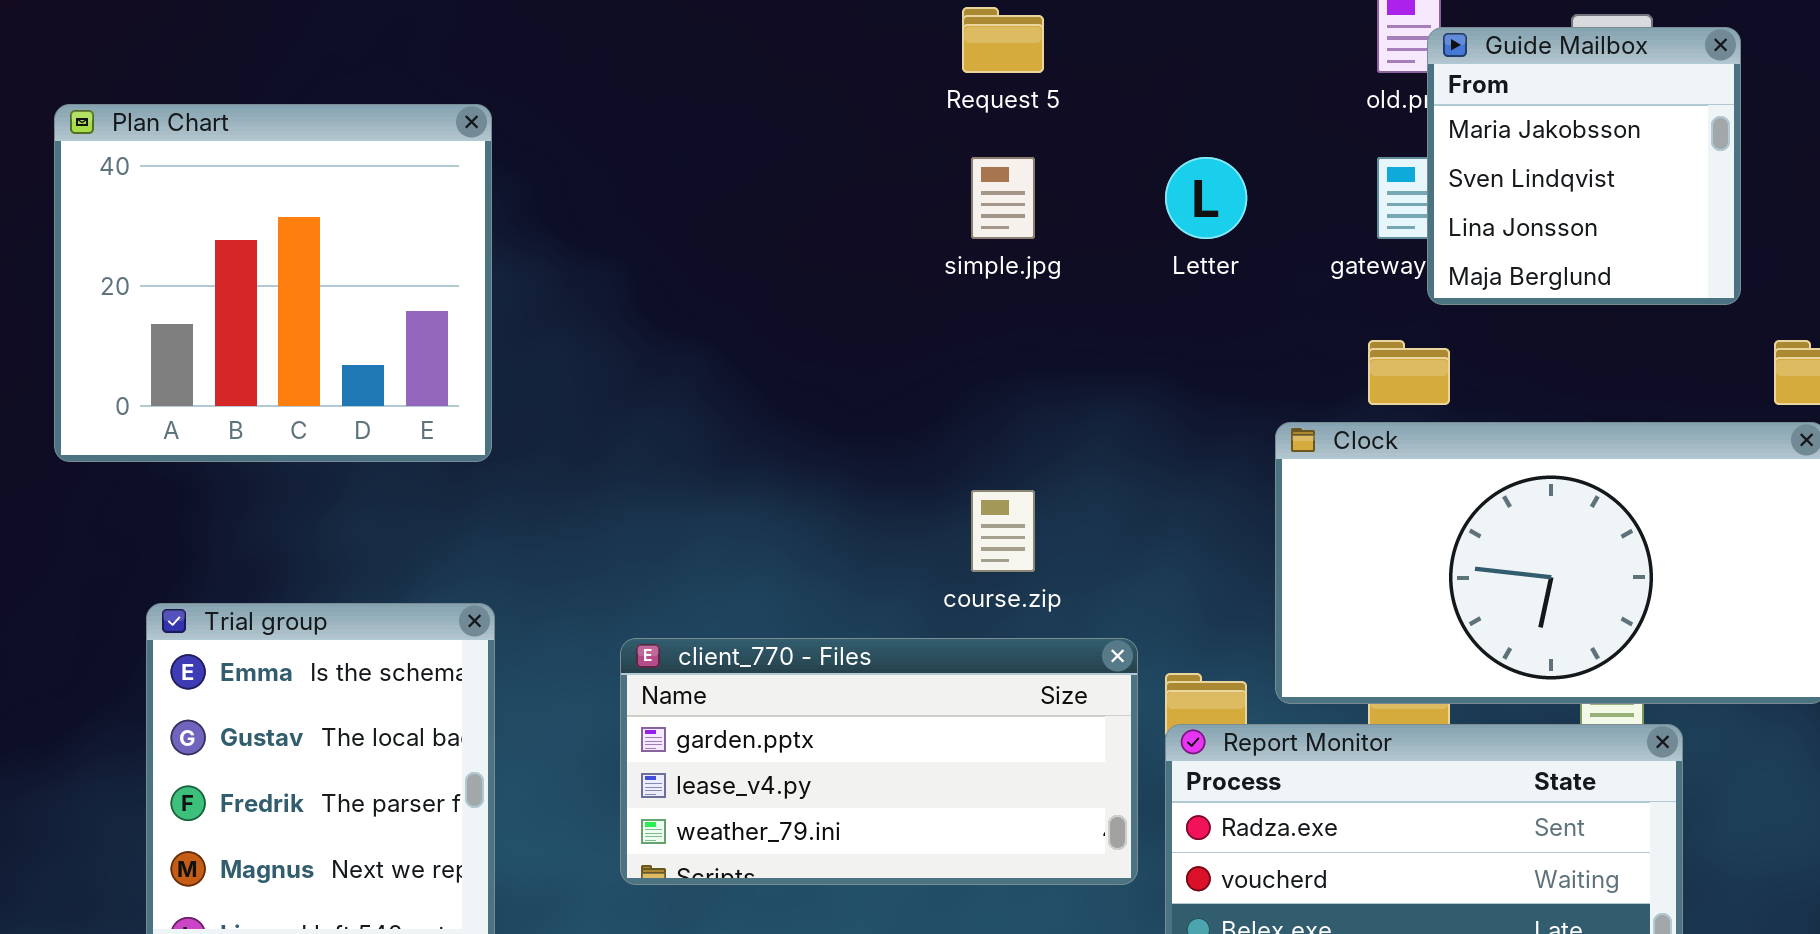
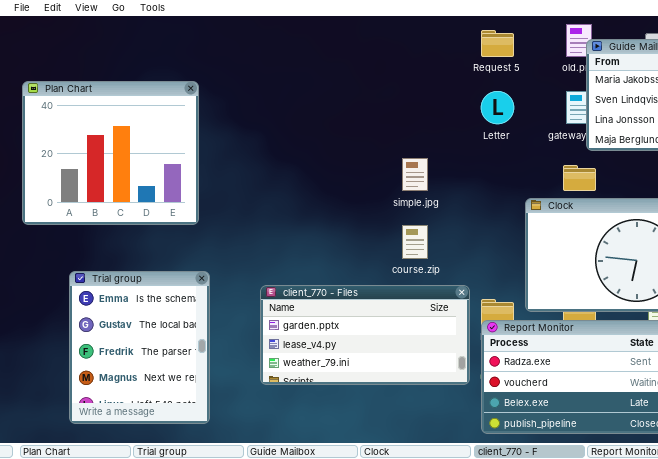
Request 5: [962,7,1044,73] -> [481,30,514,57], moved
Plan Chart: [54,104,492,462] -> [22,81,199,225], moved
simple.jpg: [971,157,1035,239] -> [402,158,428,191], moved

